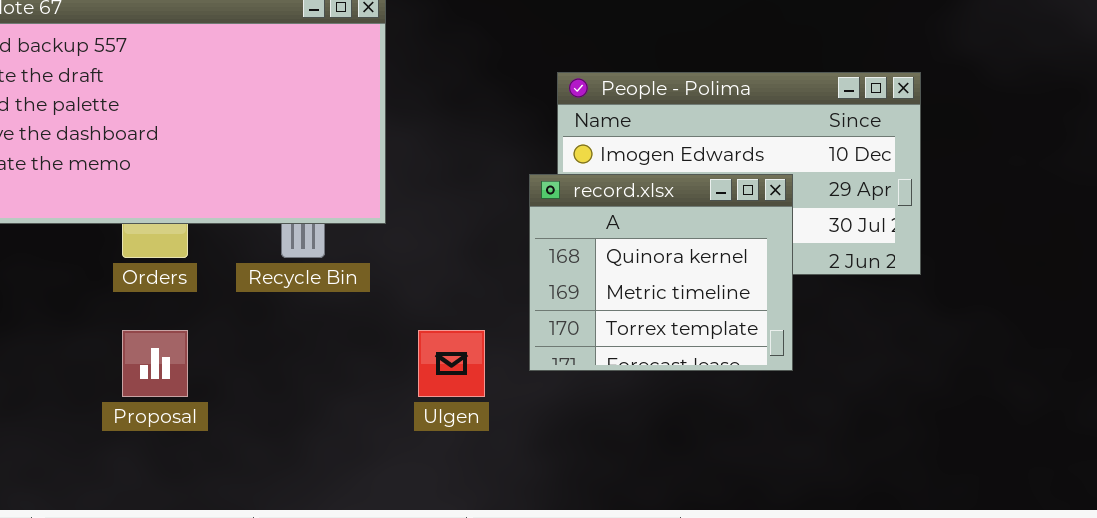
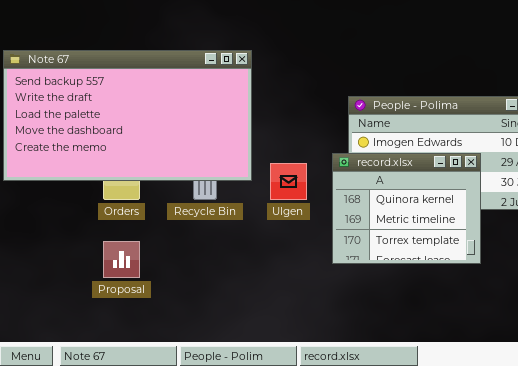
Ulgen: [418,330,485,397] -> [270,163,307,200], moved

